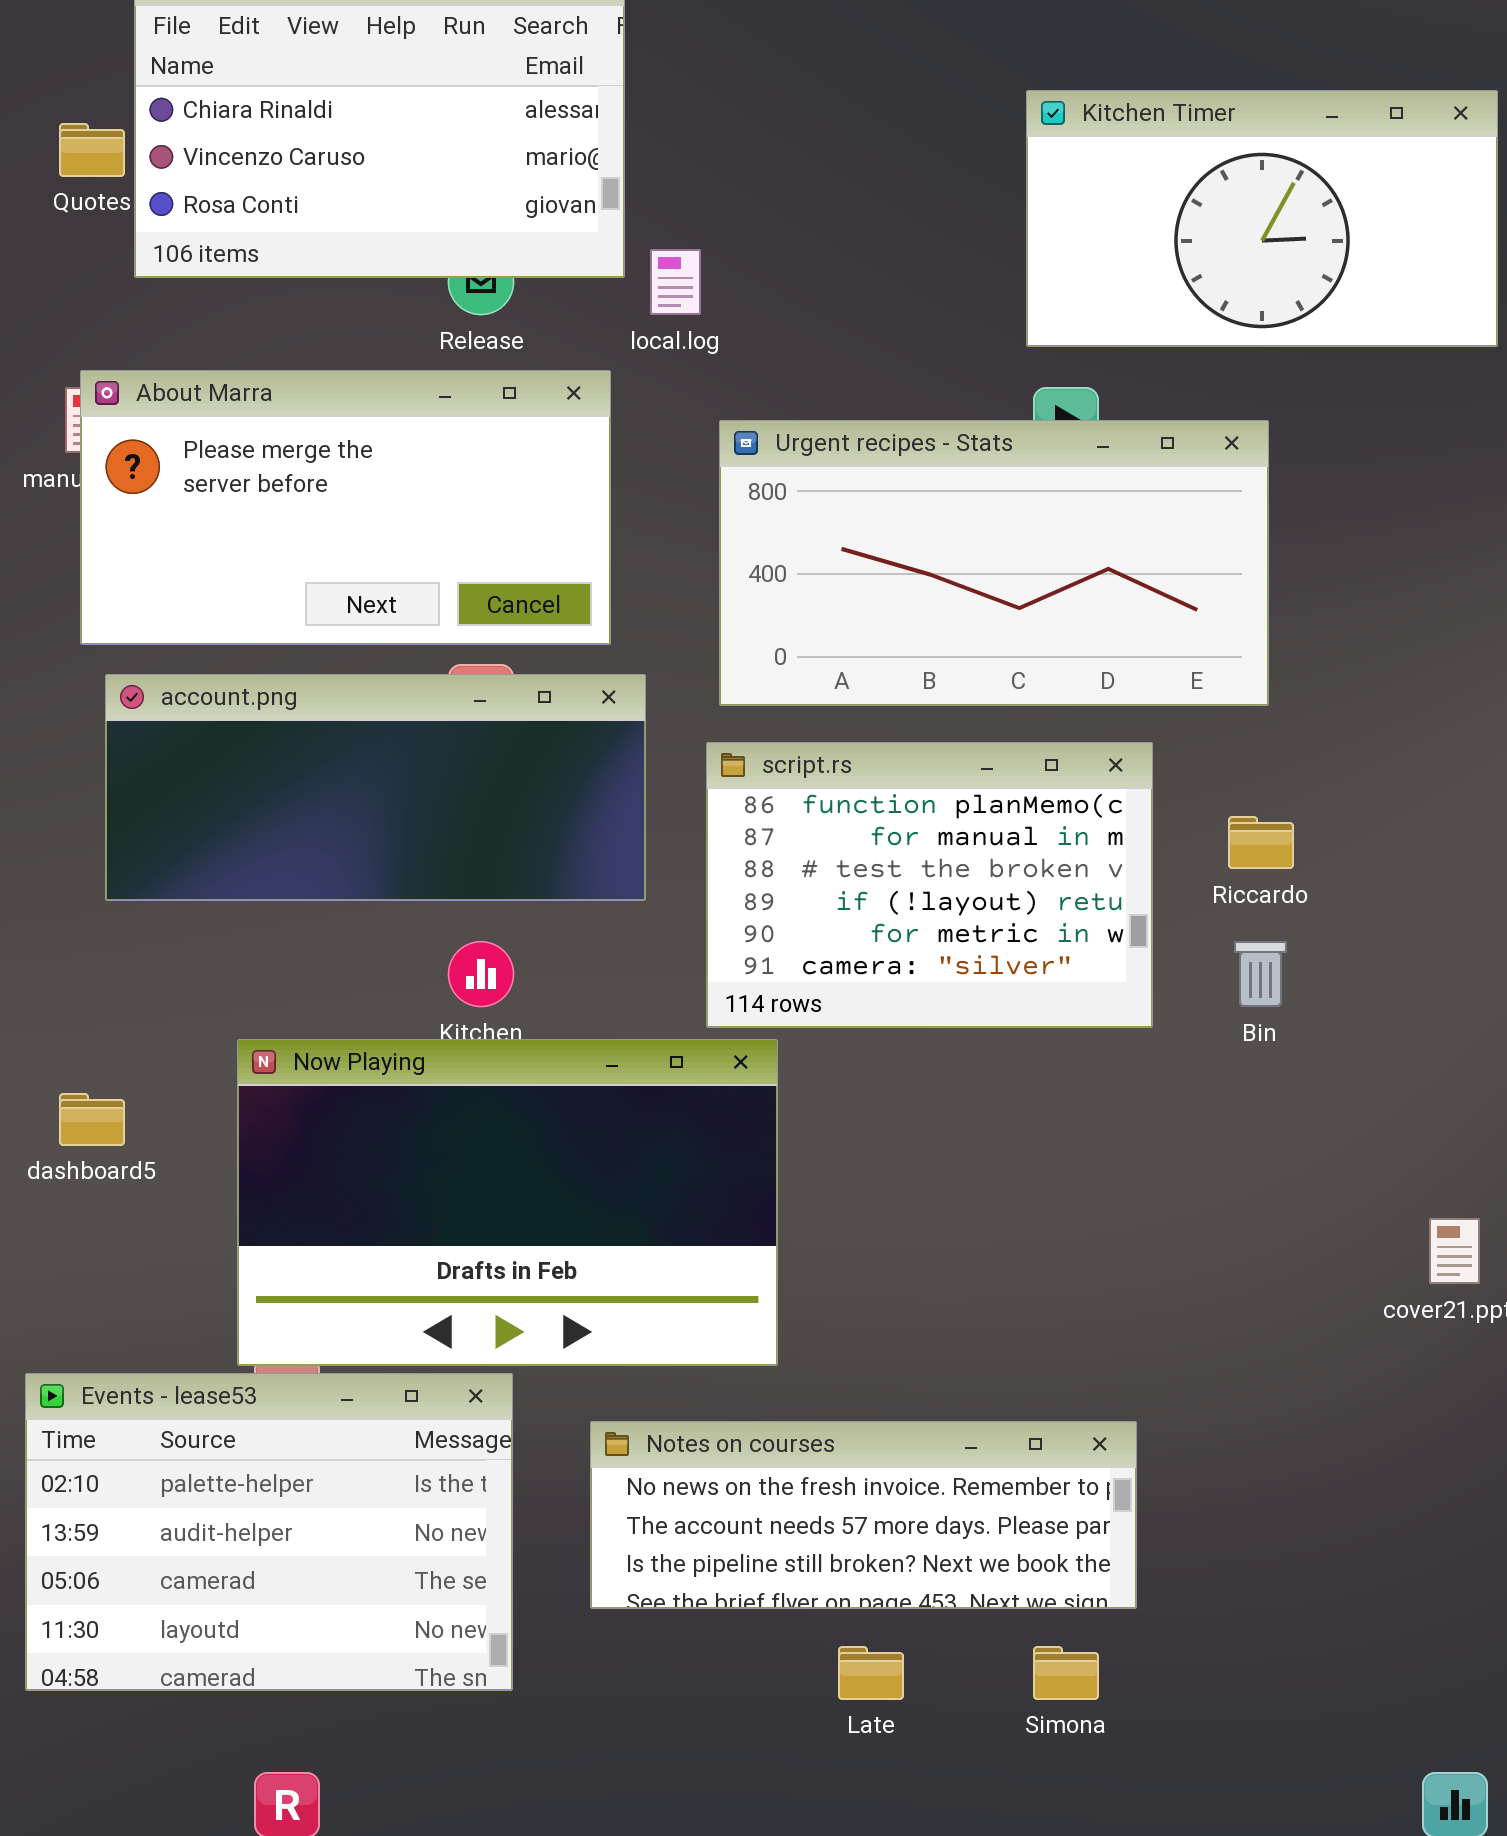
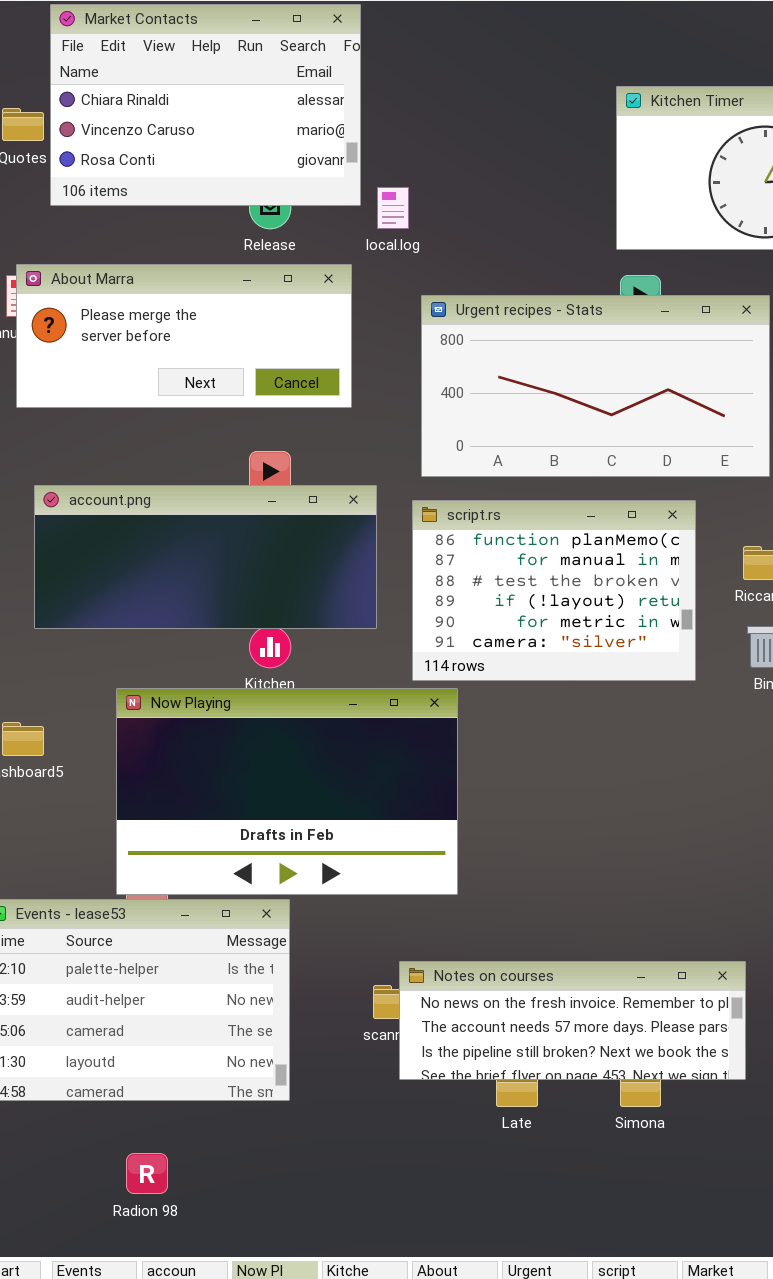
About Marra: [80,370,611,645] -> [16,264,352,408], resized
account.png: [105,674,646,901] -> [34,485,377,629], moved
Notes on courses: [590,1421,1137,1609] -> [399,961,746,1080], moved

